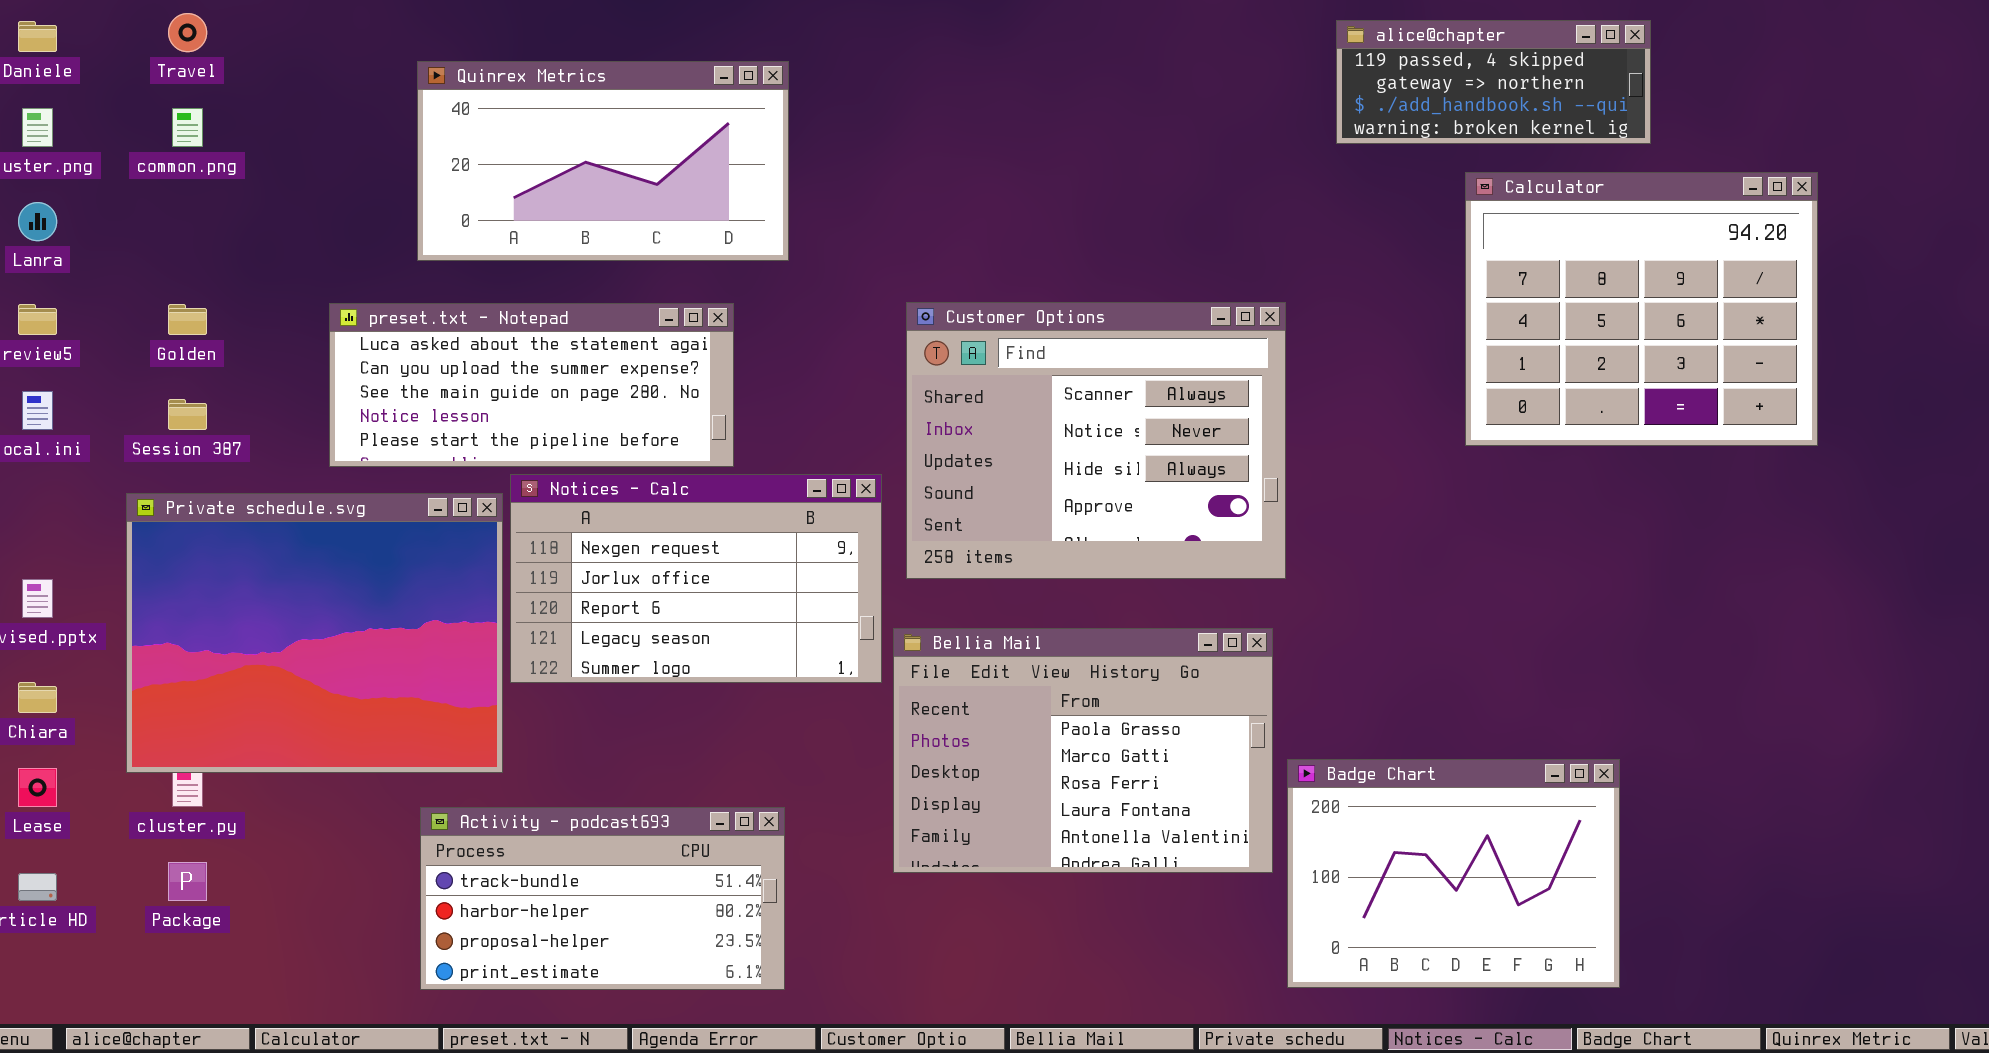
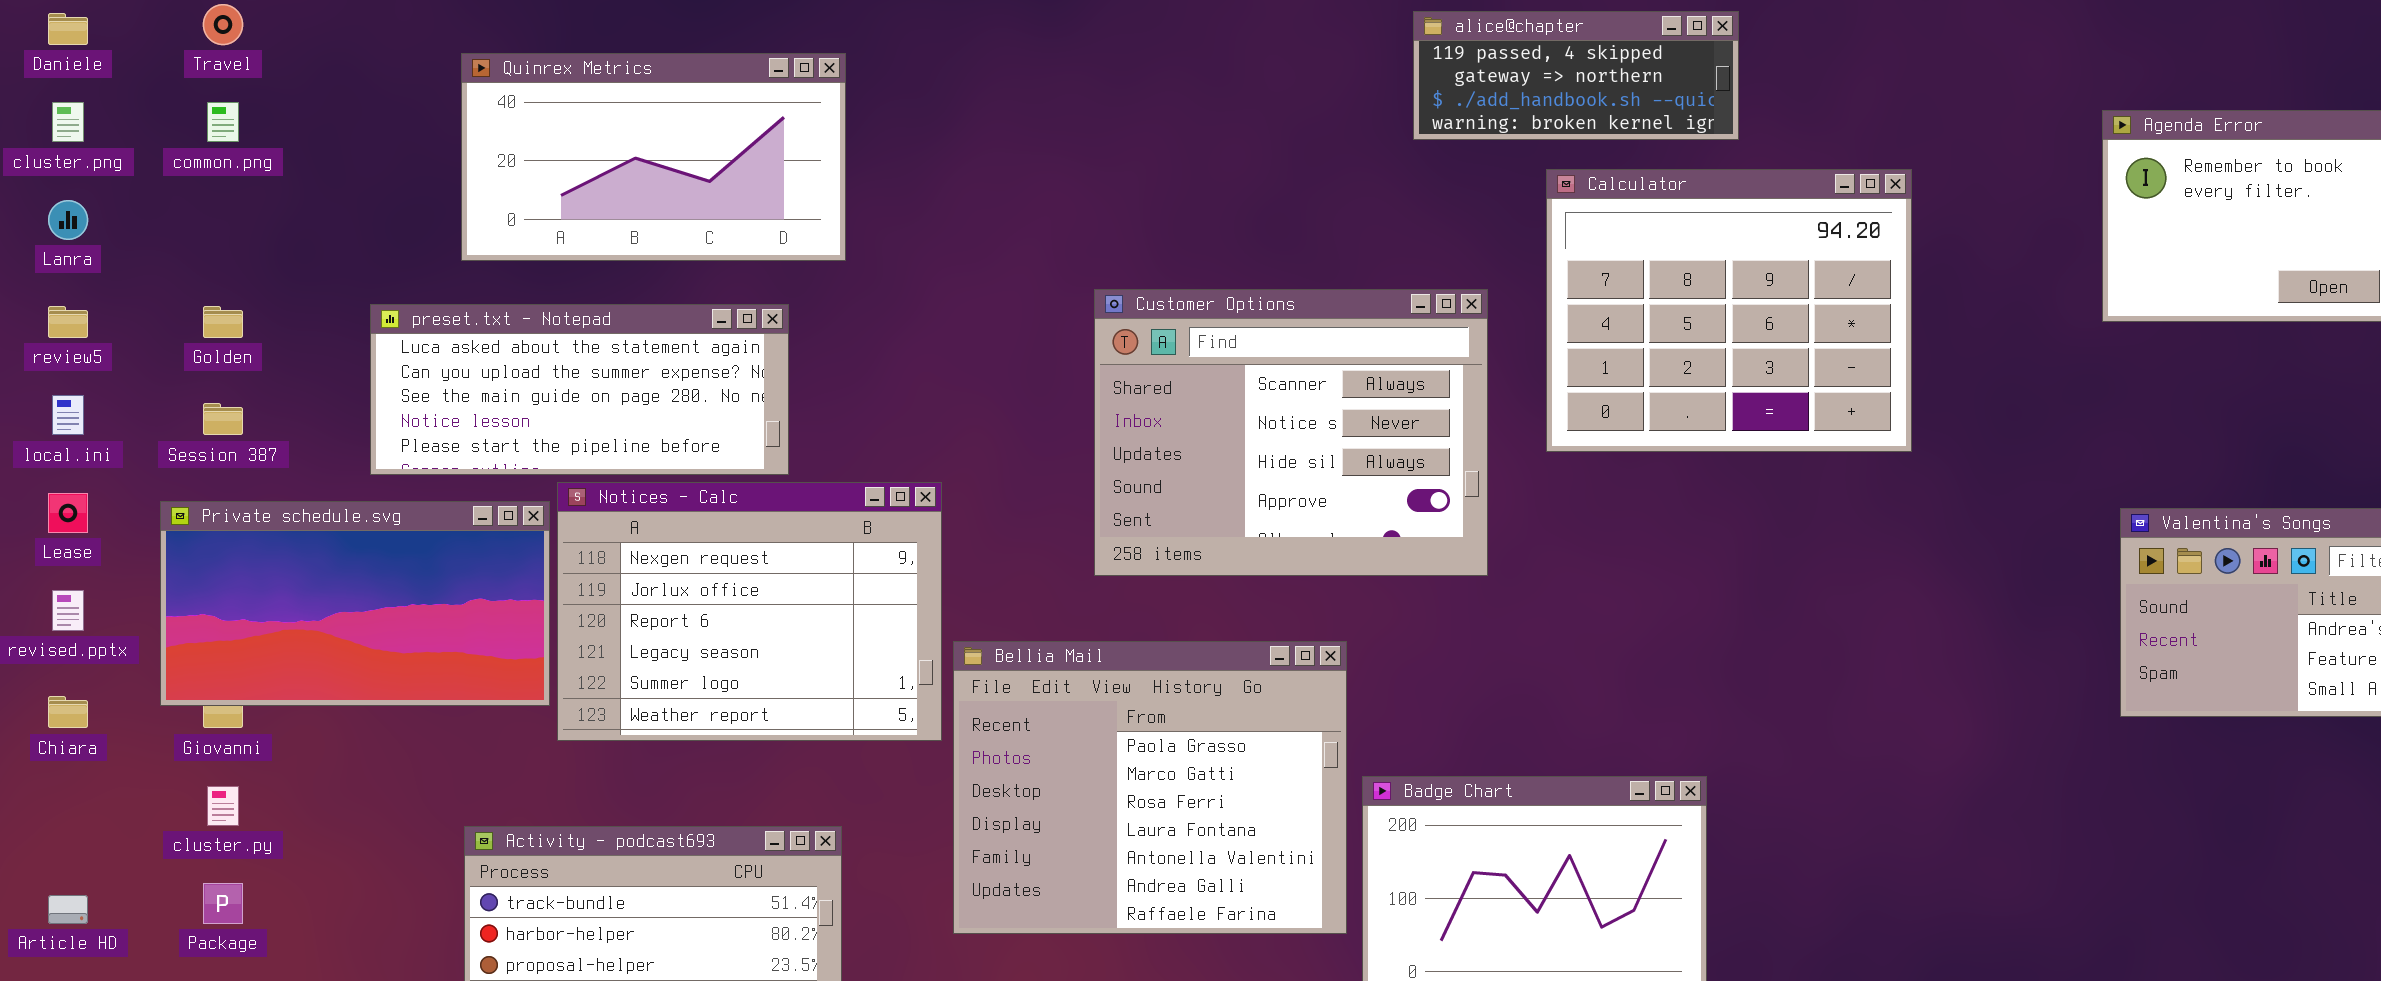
Customer Options: [906,302,1286,579] -> [1094,289,1488,576], moved
Notices - Calc: [510,474,882,683] -> [557,482,942,741], resized
Private schedule.svg: [126,493,503,773] -> [160,501,550,706], resized
Bellia Mail: [893,628,1273,873] -> [953,641,1347,934], resized
Lease: [18,768,57,807] -> [48,493,88,533], moved

